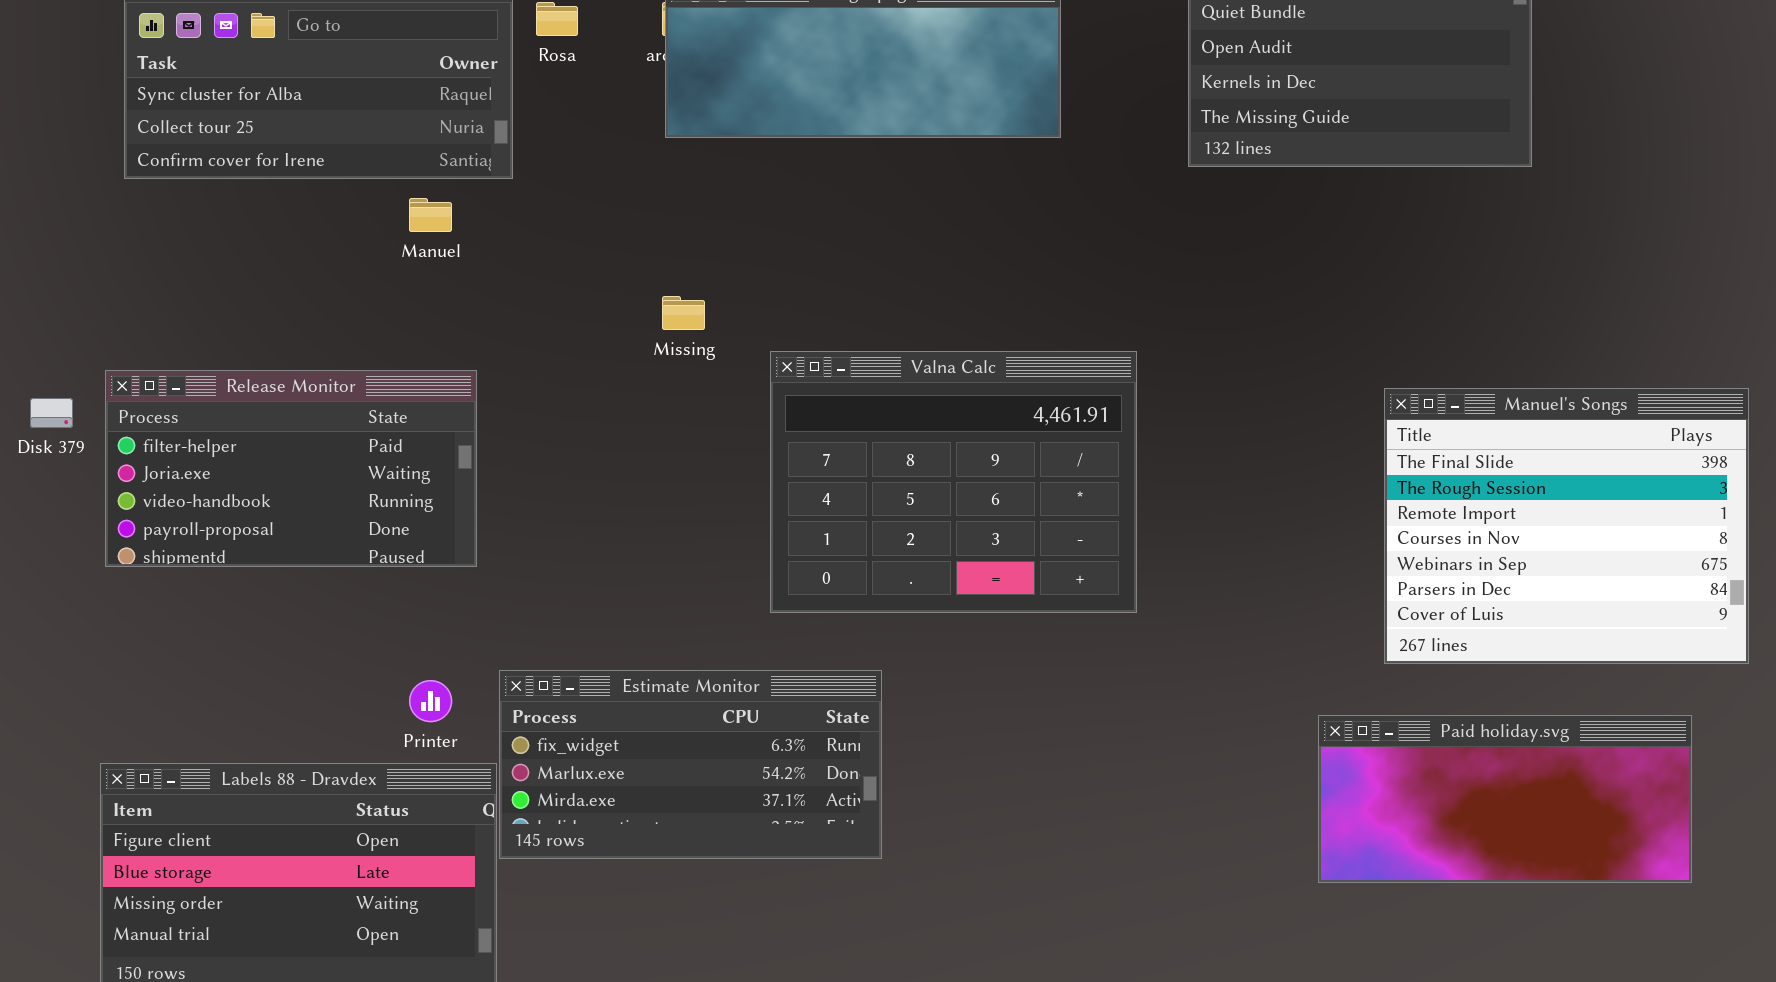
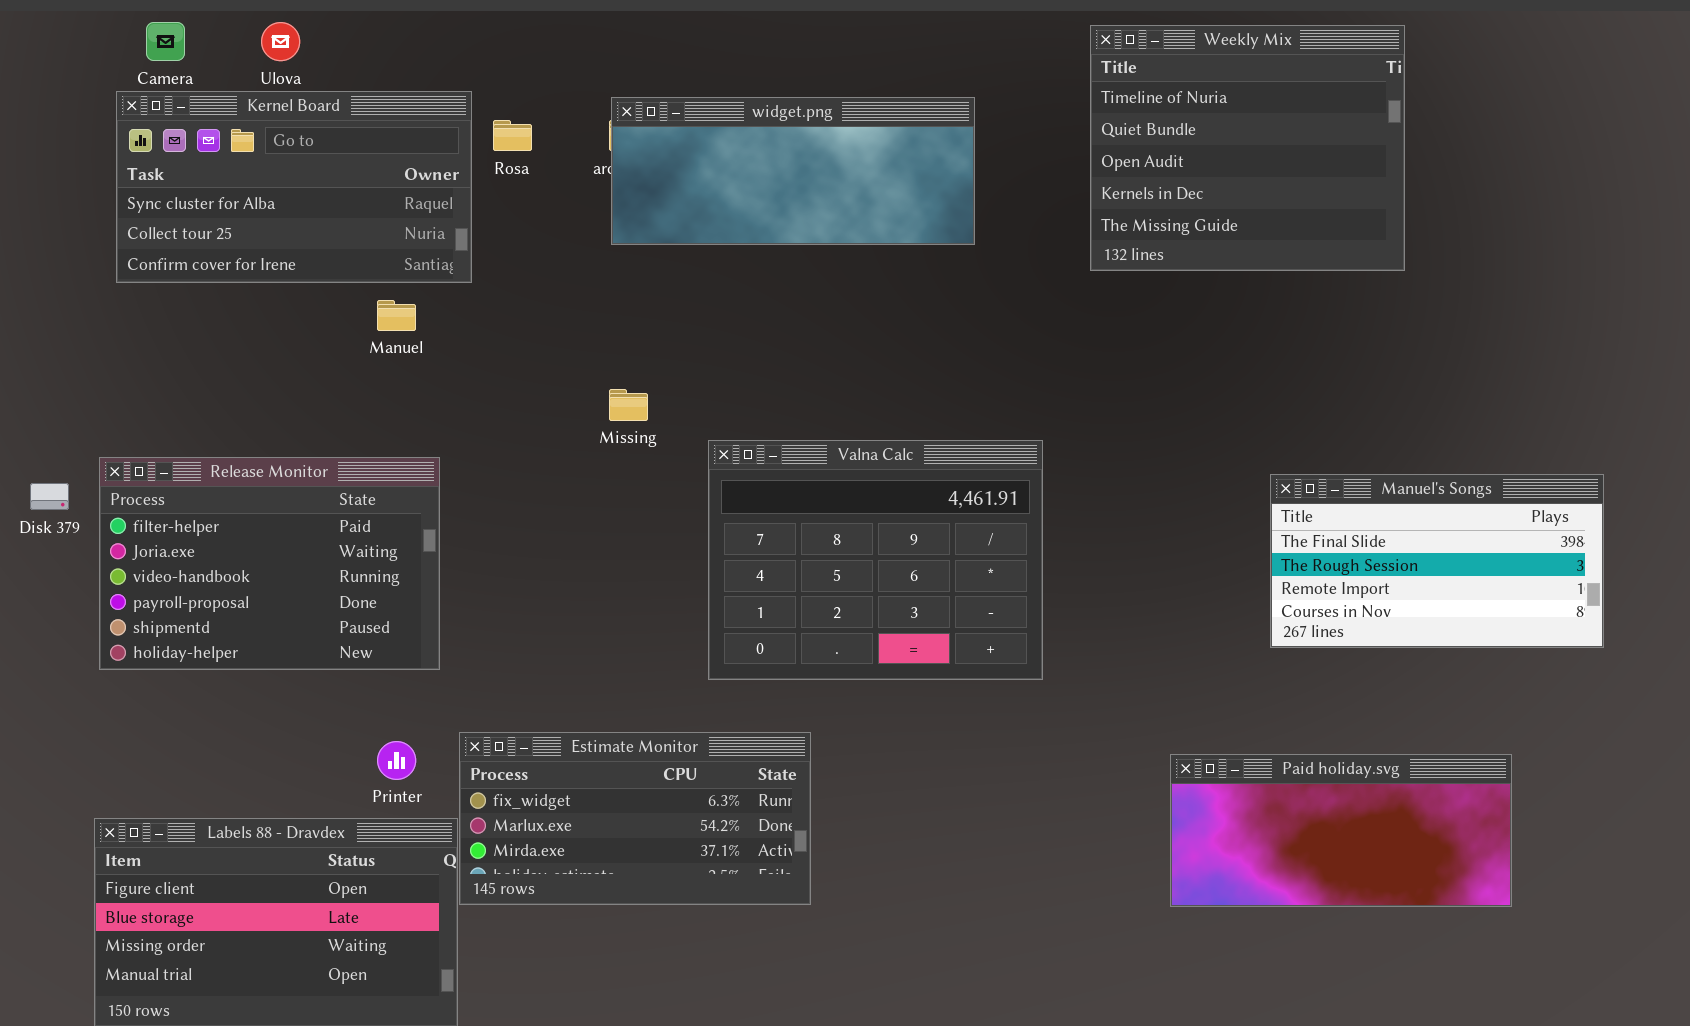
Release Monitor: [105,370,477,567] -> [99,457,440,670], resized
Manuel's Songs: [1384,388,1749,664] -> [1270,474,1604,648], resized
Paid holiday.svg: [1318,715,1692,883] -> [1170,754,1512,907], moved

